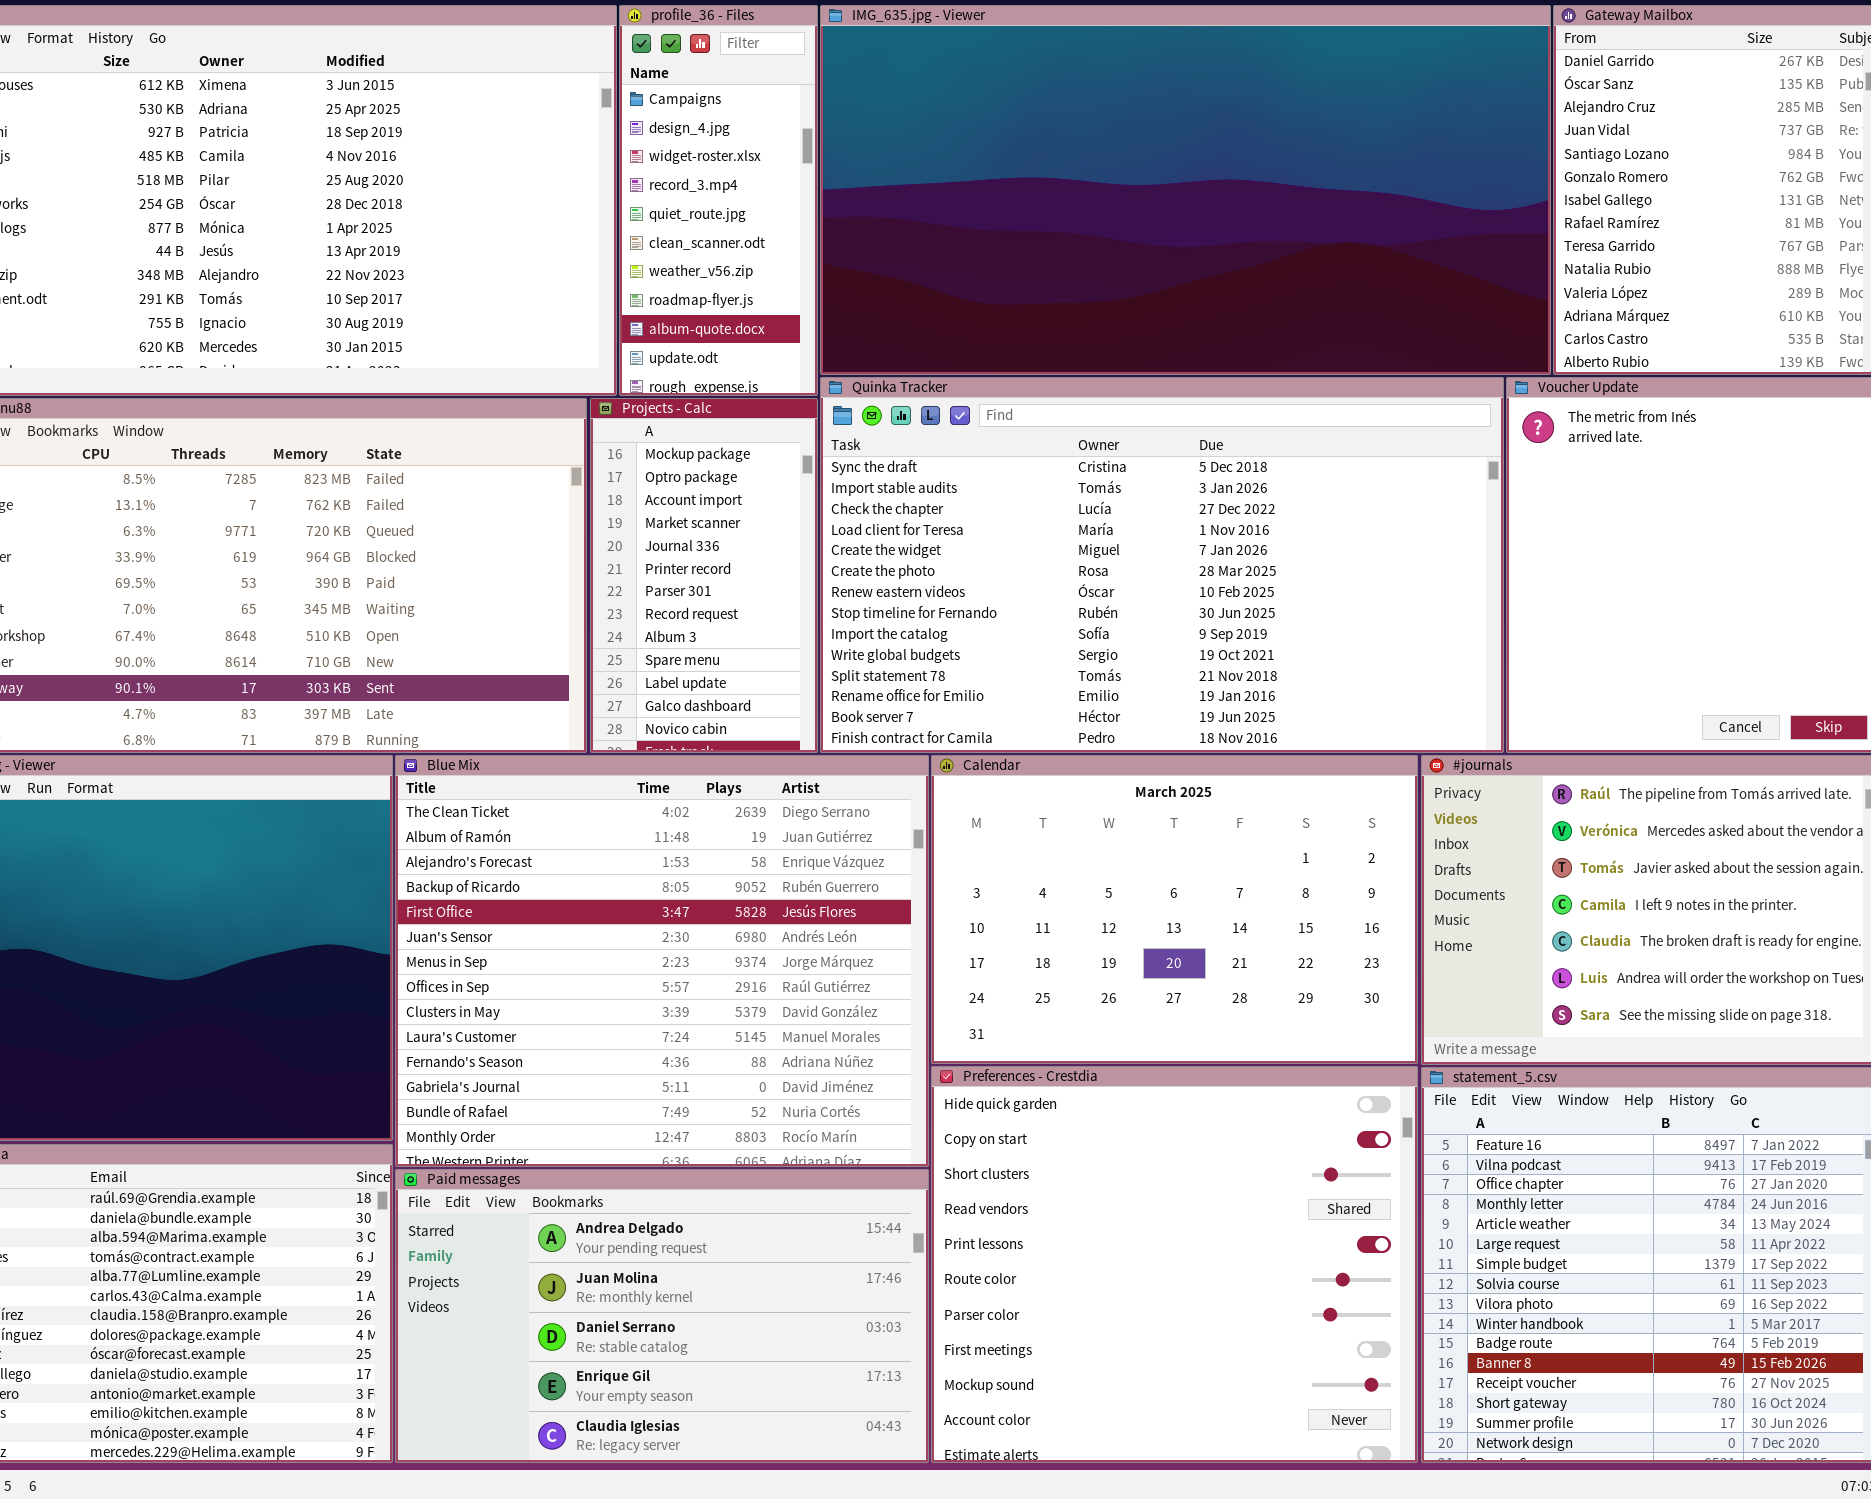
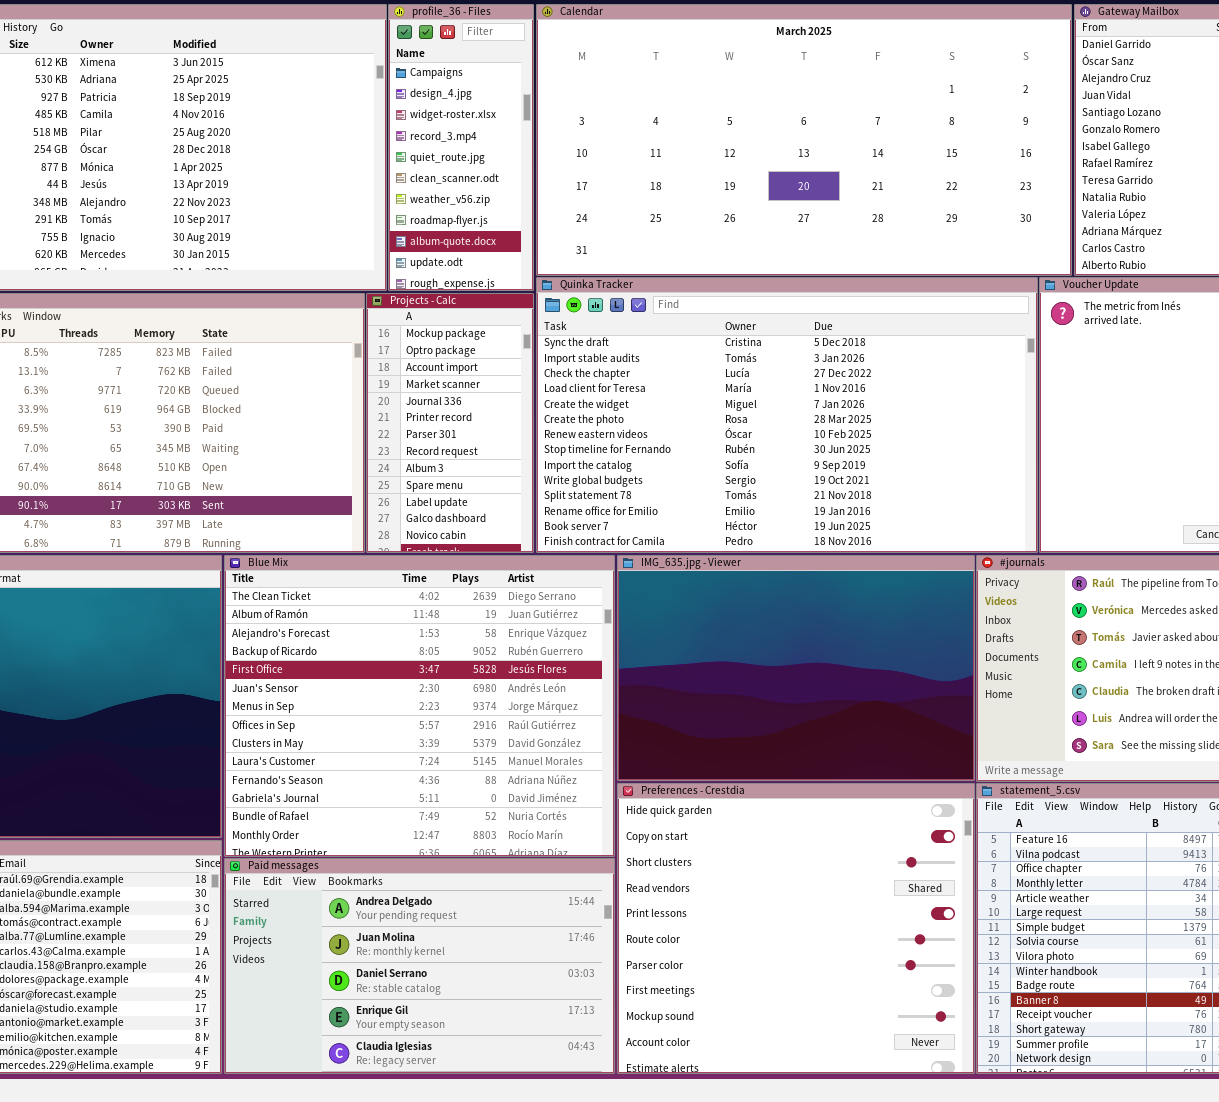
IMG_635.jpg - Viewer: [820,5,1551,375] -> [617,555,975,781], moved, resized
Calendar: [931,755,1418,1064] -> [536,4,1072,276], moved, resized

